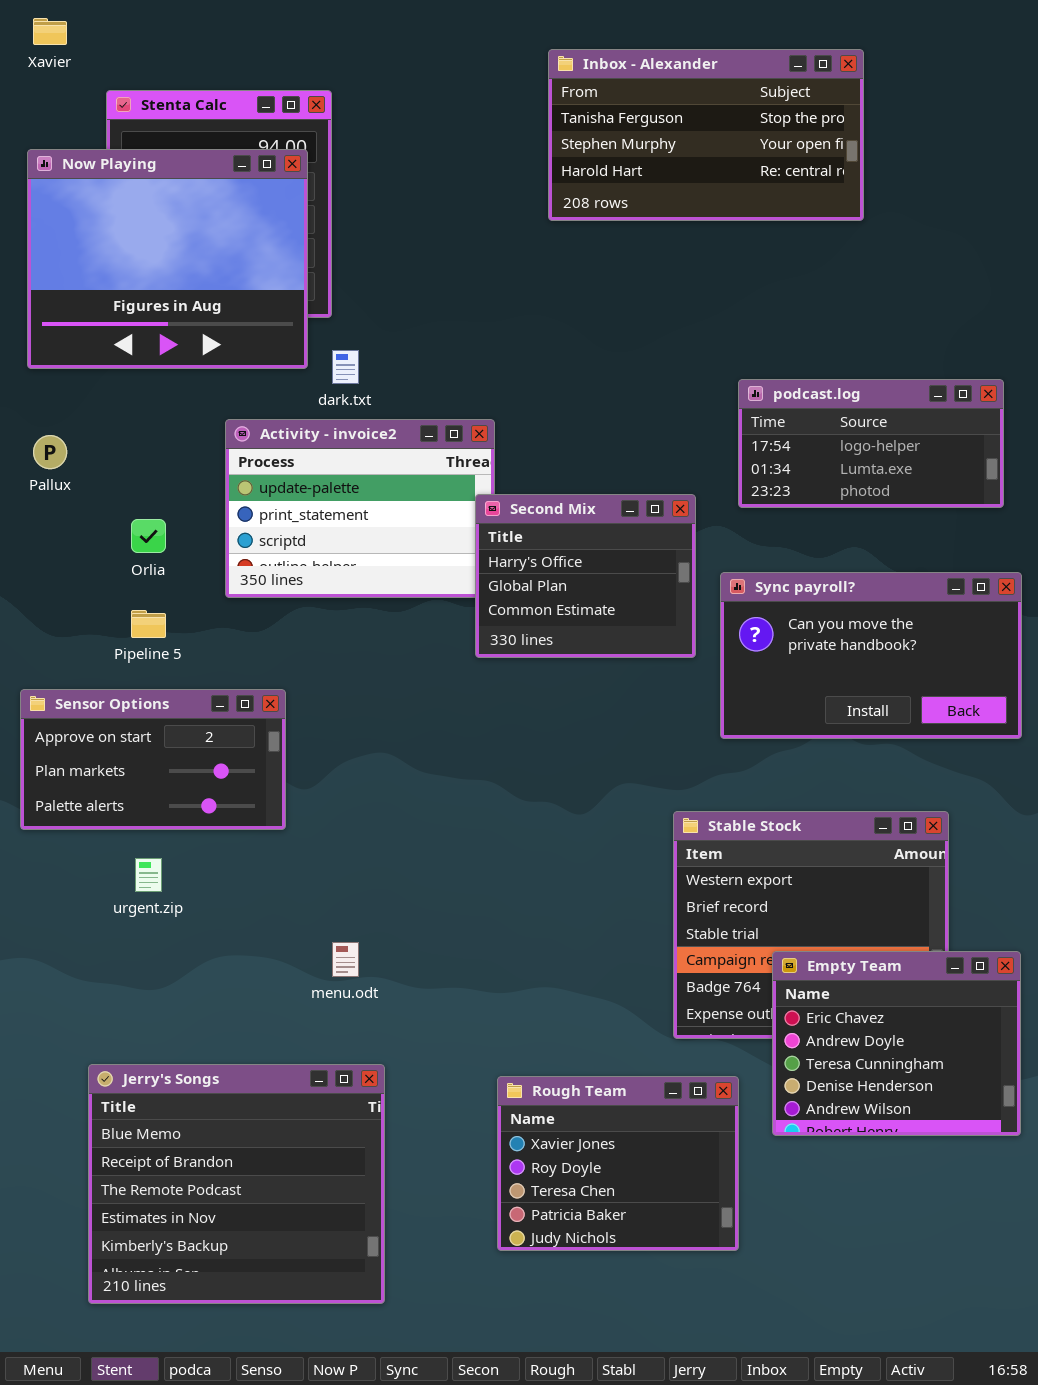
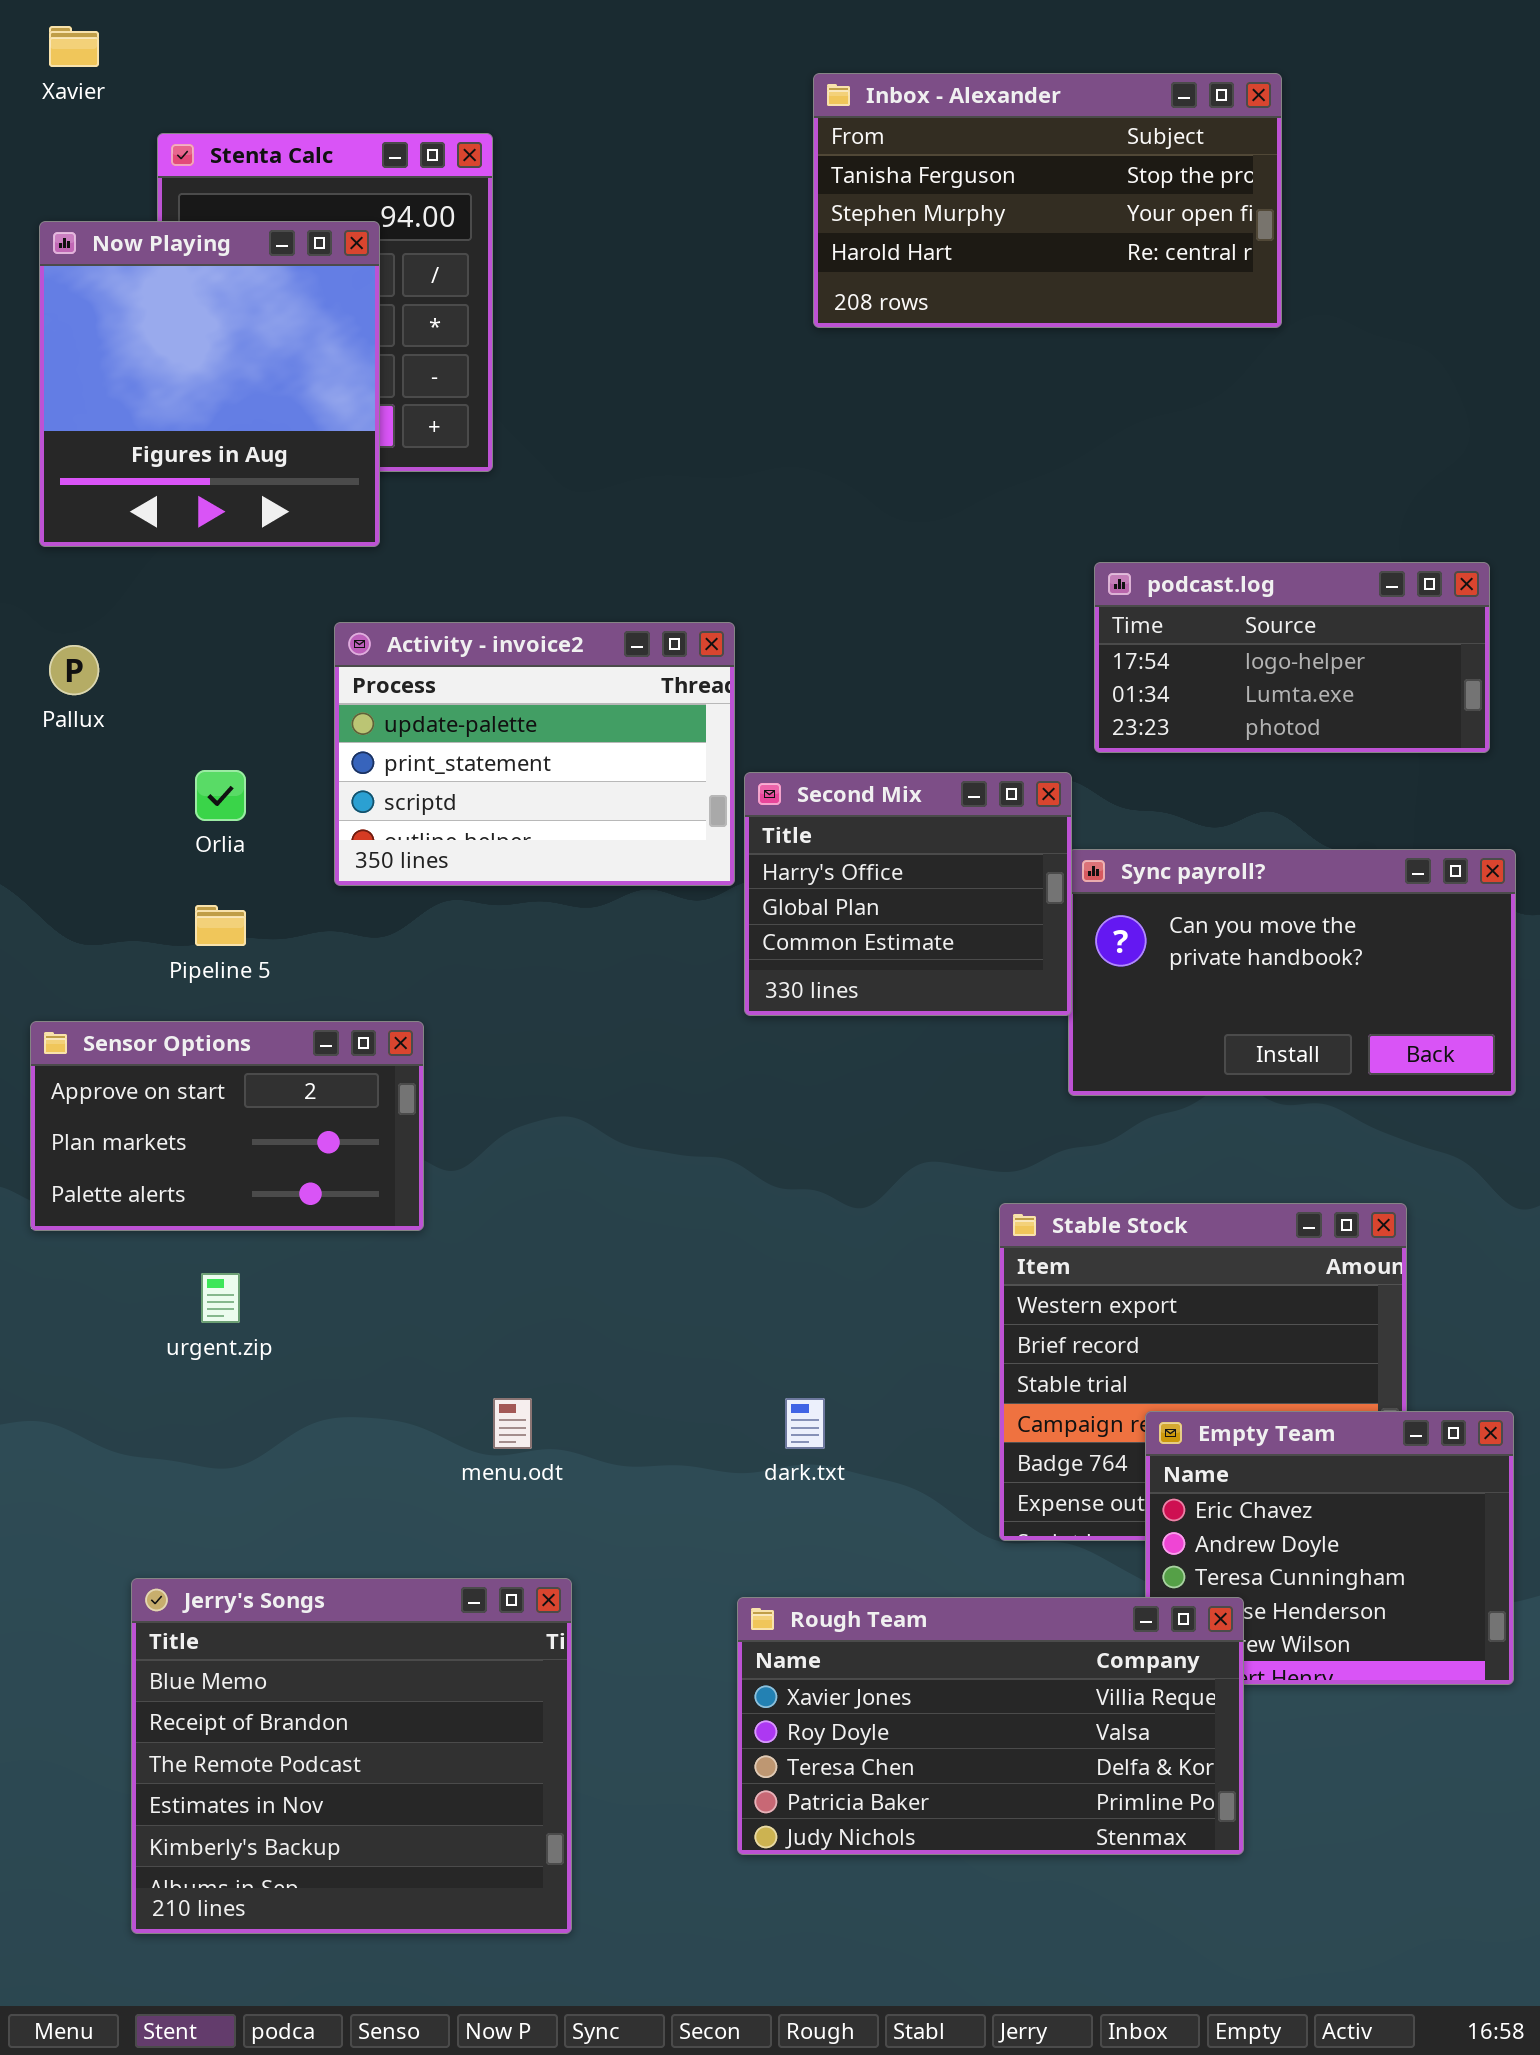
Now Playing: [27,149,308,369] -> [39,221,380,547], resized
dark.txt: [332,350,359,384] -> [785,1398,825,1449], moved
Second Mix: [475,494,696,658] -> [744,772,1072,1016], moved
Rough Team: [497,1076,739,1251] -> [737,1597,1244,1855], resized

